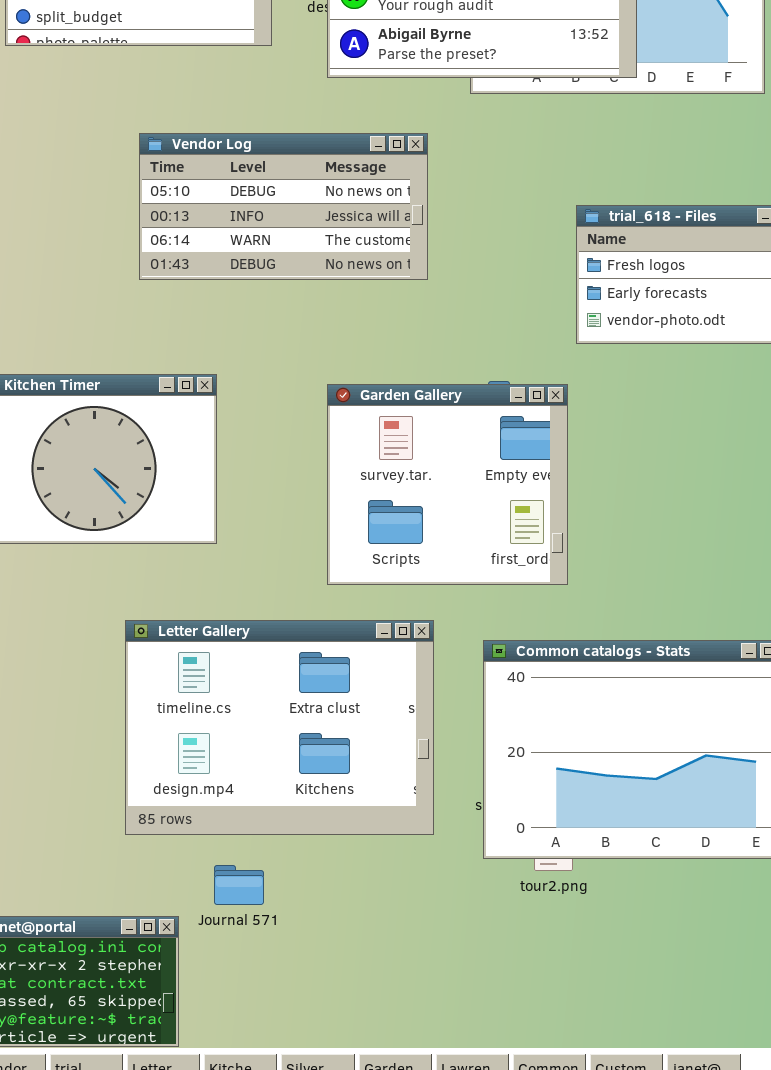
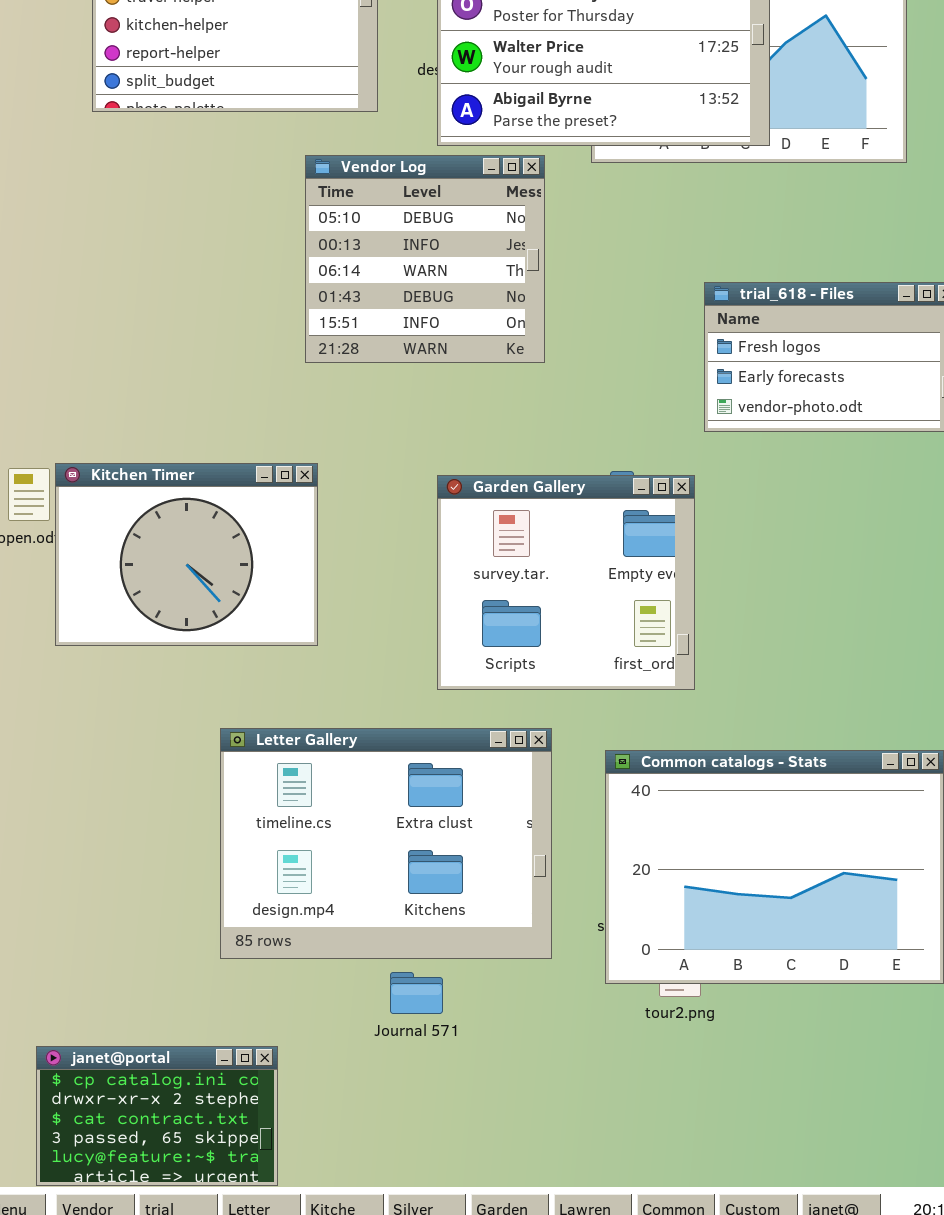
Vendor Log: [139,133,428,280] -> [305,155,545,363], resized
Journal 571: [214,865,264,905] -> [390,972,443,1014], moved

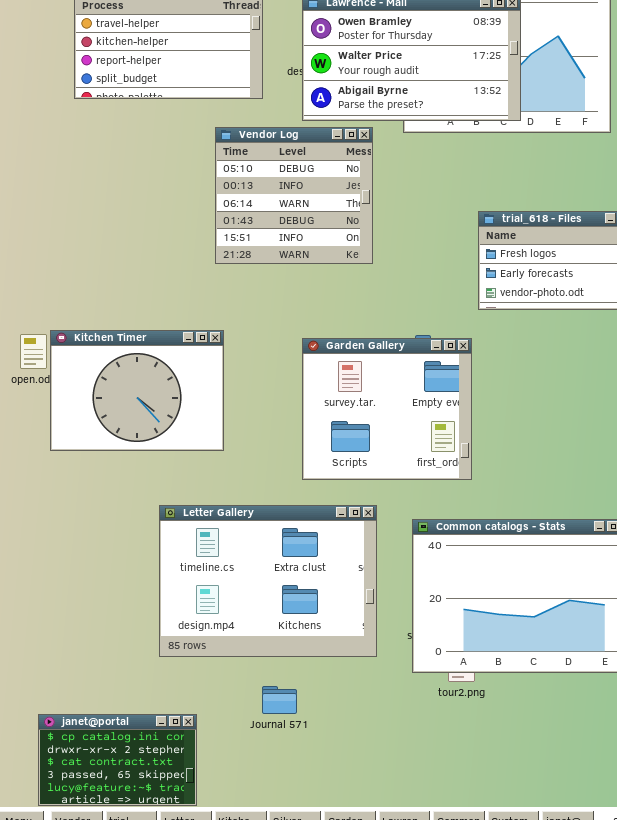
Journal 571: [390,972,443,1014] -> [262,686,297,714], moved

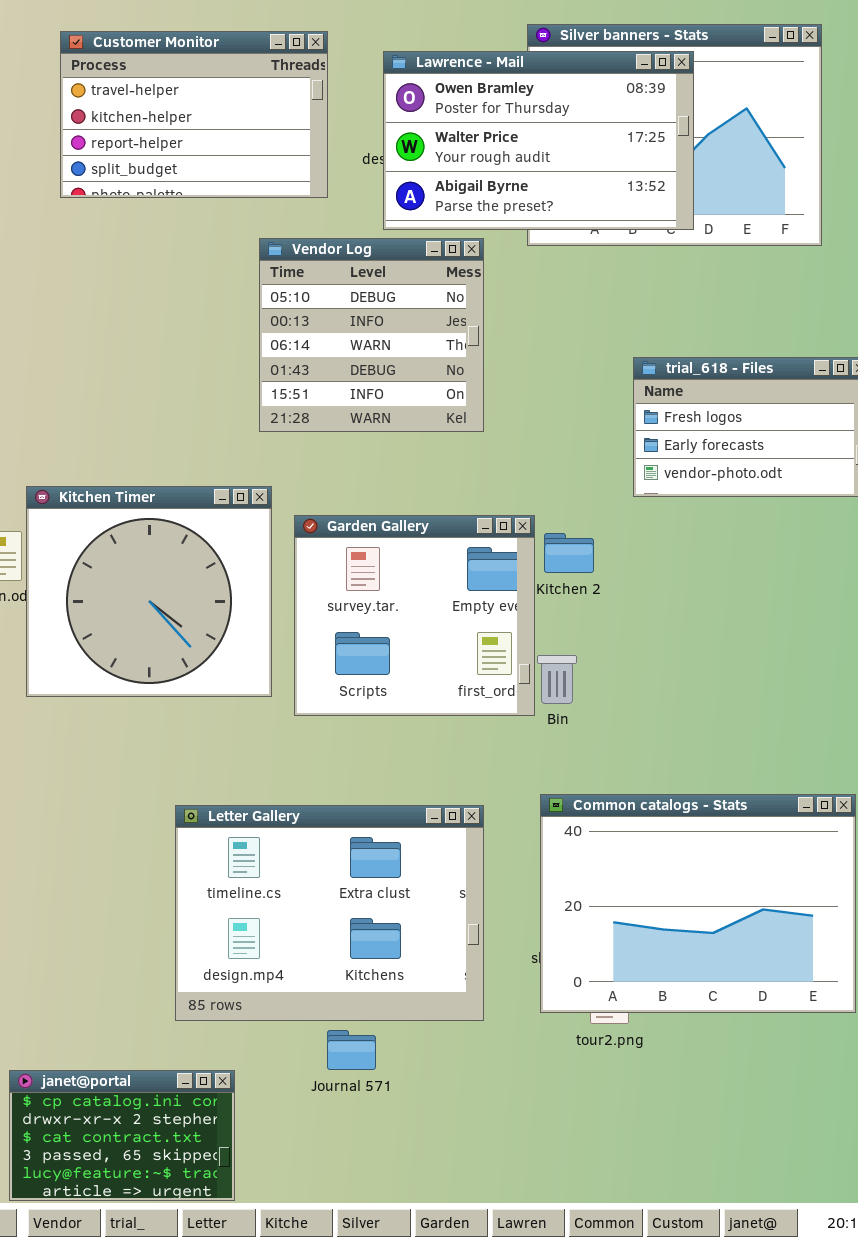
Kitchen Timer: [50,330,224,451] -> [26,486,272,697], resized
Garden Gallery: [302,338,472,480] -> [294,515,535,716], moved
Letter Gallery: [159,505,377,657] -> [175,805,484,1021], moved

